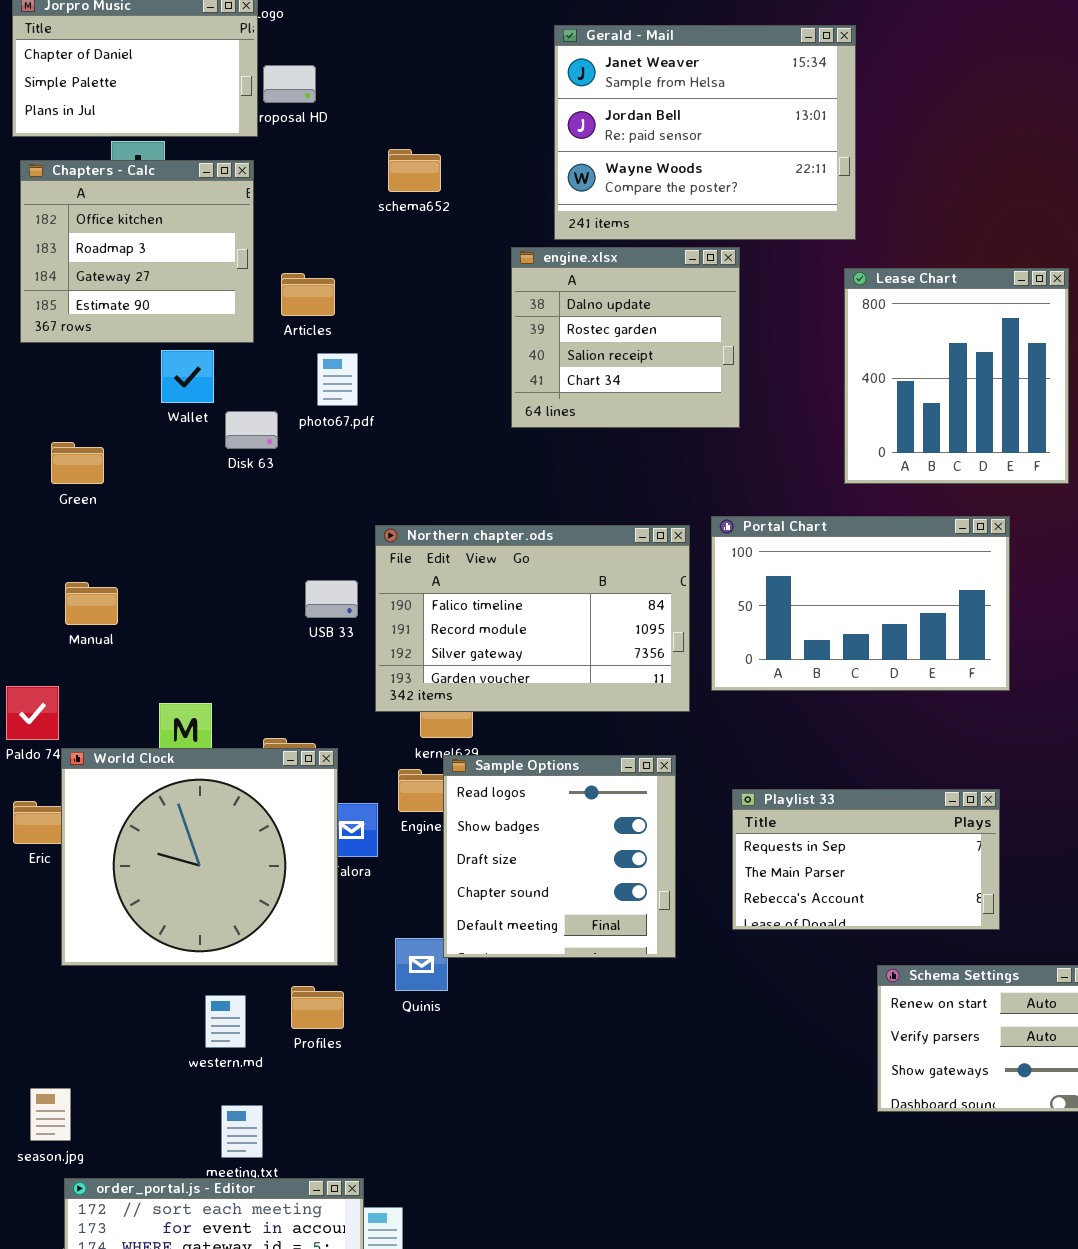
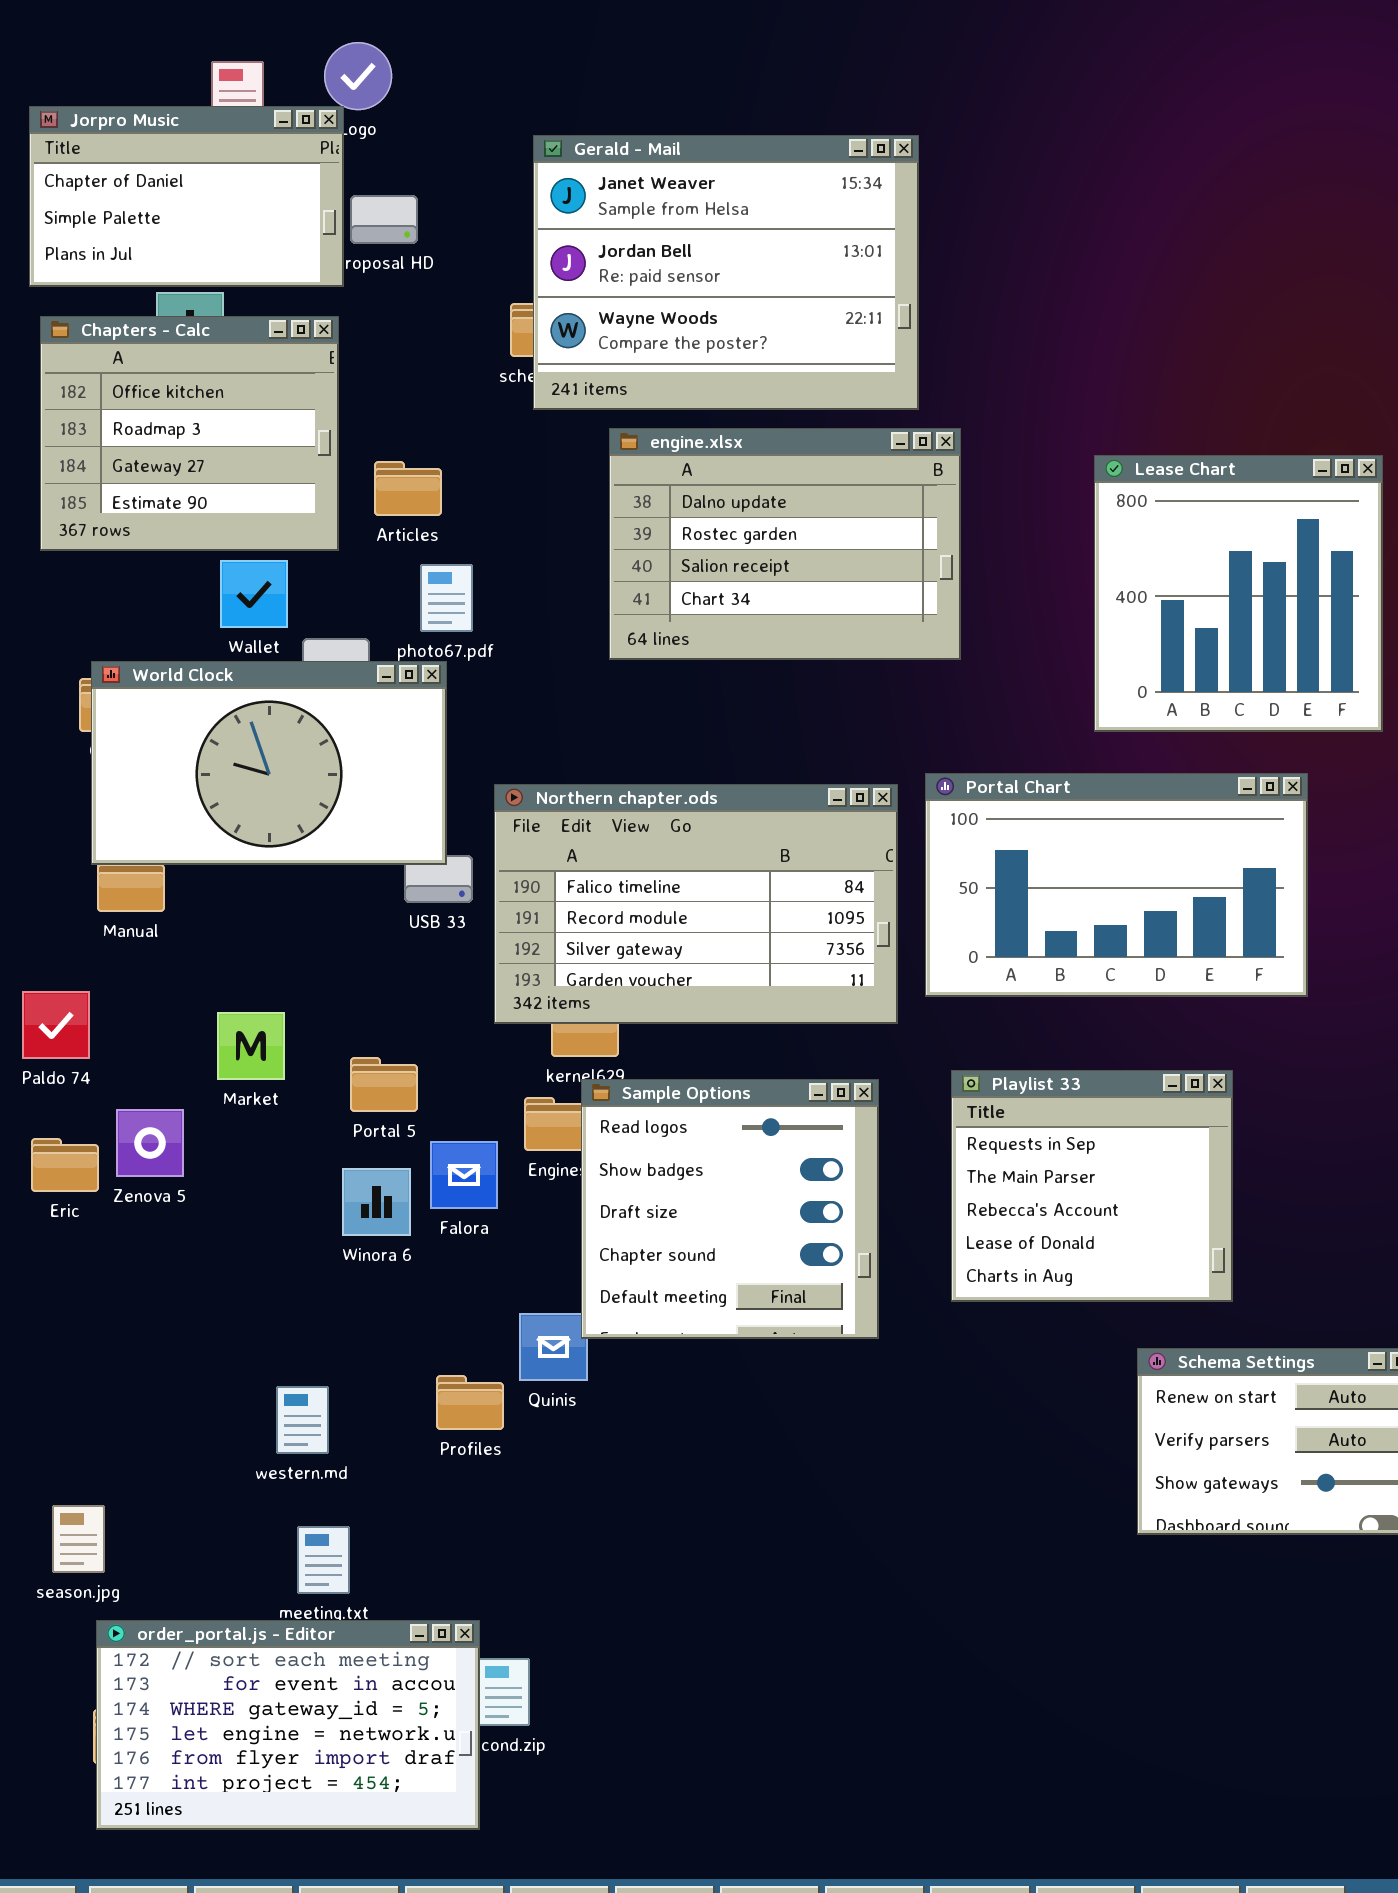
Gerald - Mail: [554,25,856,240] -> [533,135,919,410], moved
engine.xlsx: [511,247,740,428] -> [609,428,961,660], resized
World Clock: [61,748,338,966] -> [91,661,447,865], moved, resized
Playlist 33: [732,789,1000,930] -> [951,1070,1233,1302], resized
Profiles: [291,986,344,1029] -> [436,1375,504,1430], moved

